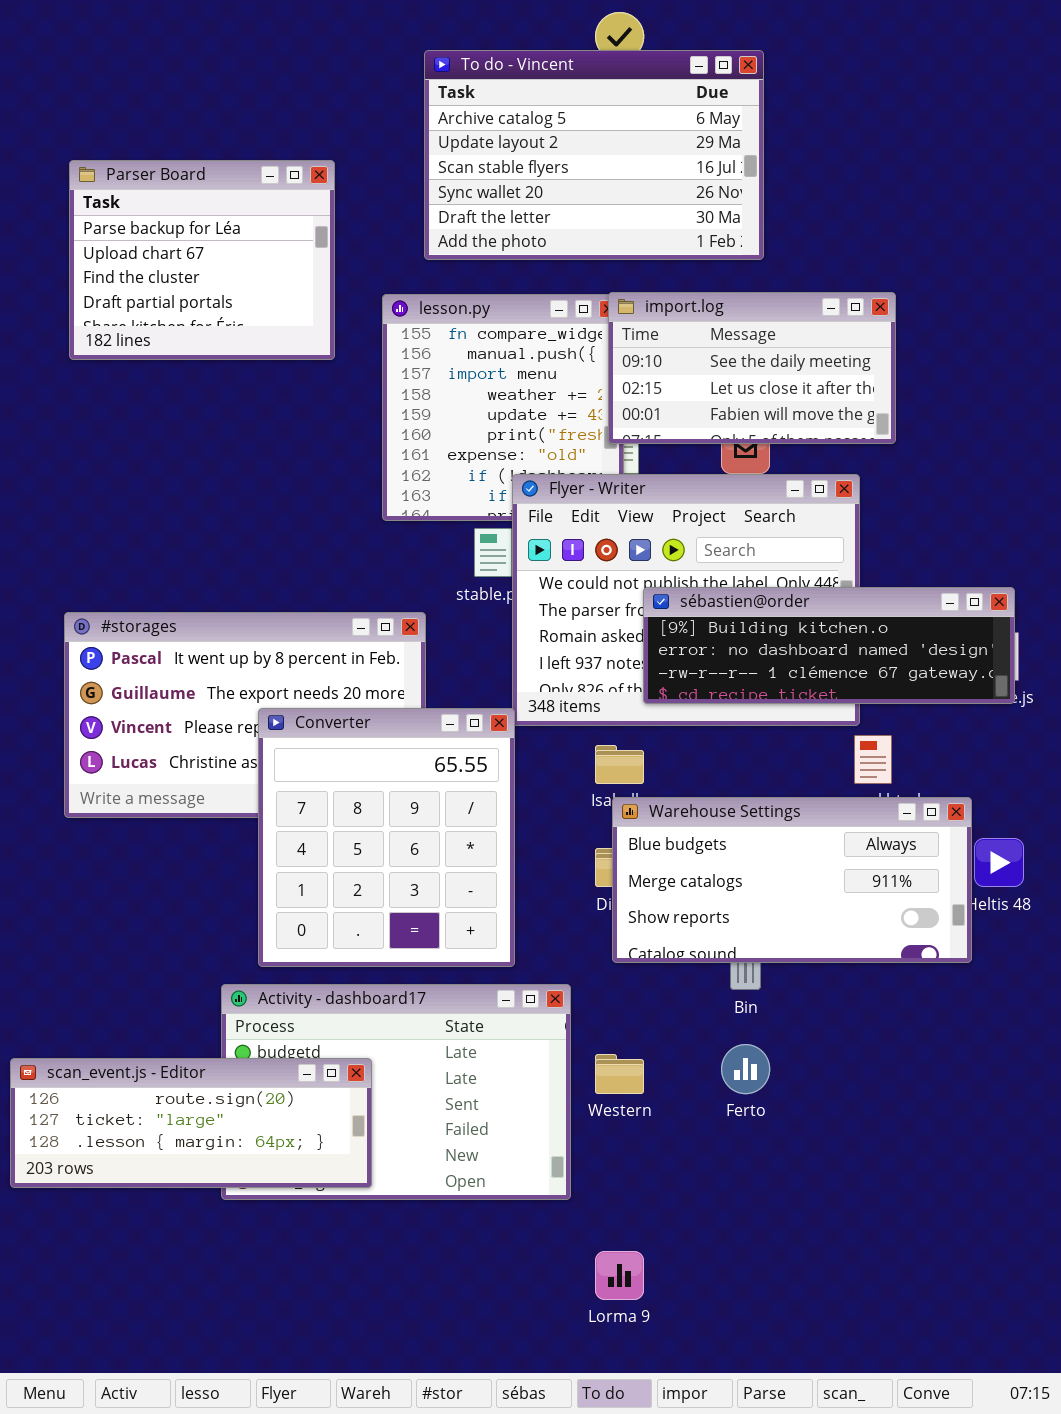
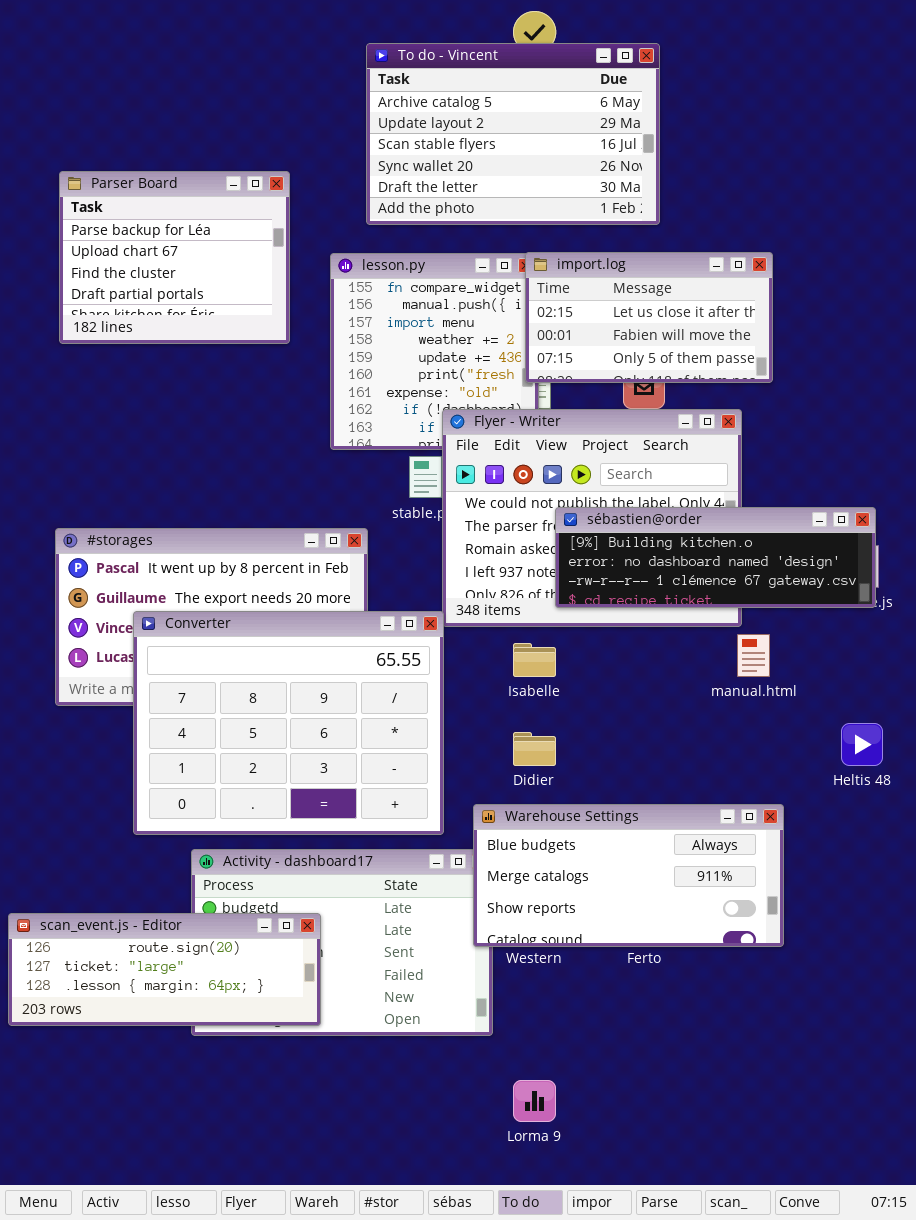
Parser Board: [69,160,335,360] -> [59,171,290,344], moved
import.log: [608,292,896,444] -> [525,252,773,383], scrolled down 1 row
Converter: [258,708,515,967] -> [133,611,444,835], resized
Warehouse Settings: [612,797,972,963] -> [473,804,784,947], moved

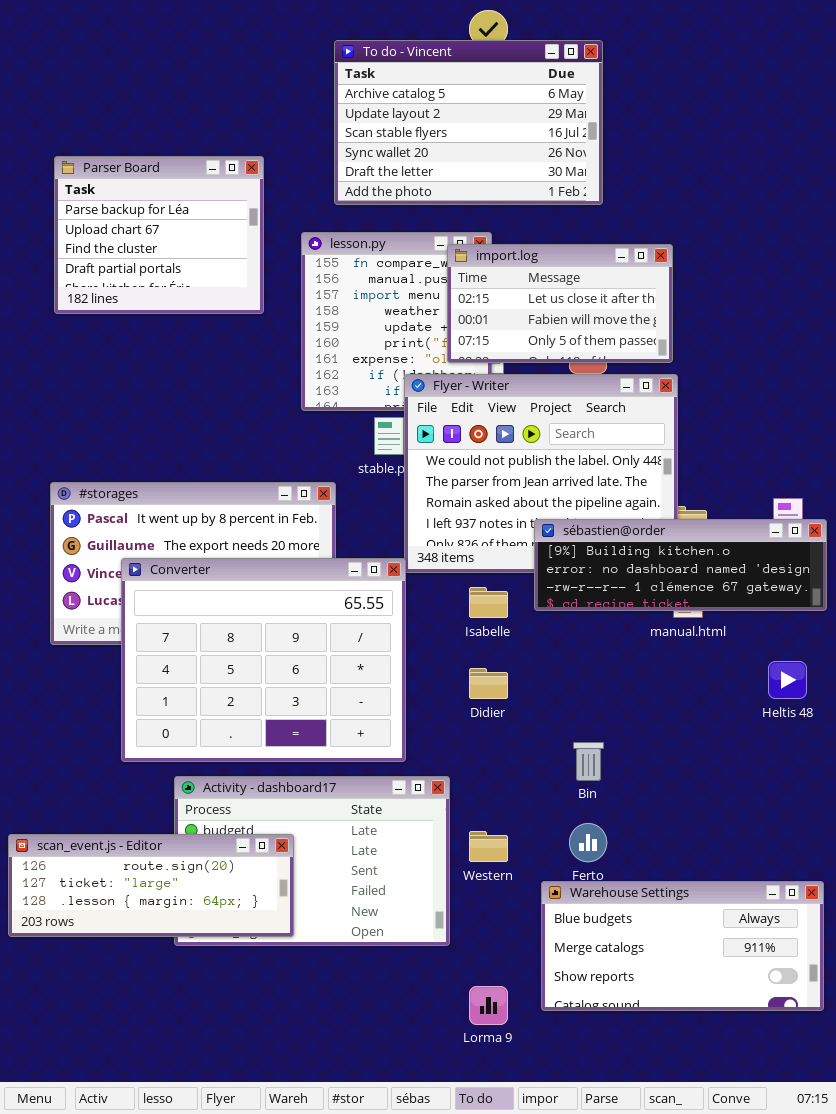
import.log: [525,252,773,383] -> [447,244,673,363], moved
sébastien@order: [555,507,876,608] -> [534,519,827,611], moved
Warehouse Settings: [473,804,784,947] -> [541,881,824,1011], moved

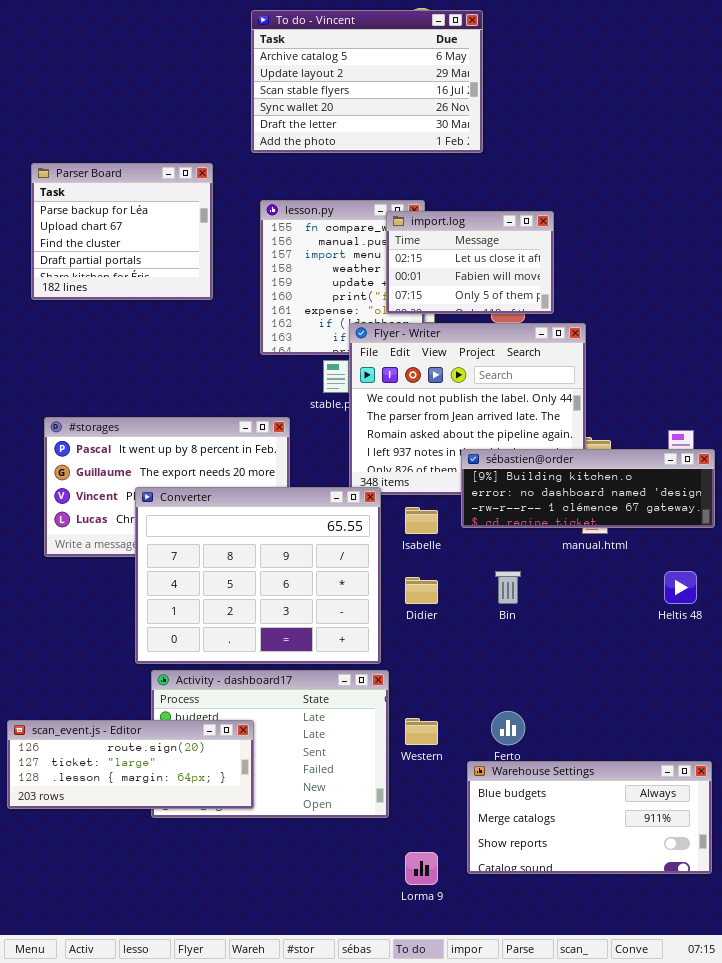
To do - Vincent: [334,40,603,205] -> [251,10,483,153], moved
Parser Board: [54,156,264,314] -> [31,163,213,300], moved
import.log: [447,244,673,363] -> [386,211,554,314], resized
Converter: [121,558,406,762] -> [135,487,381,664], moved
Bin: [573,742,604,781] -> [495,571,521,604], moved

